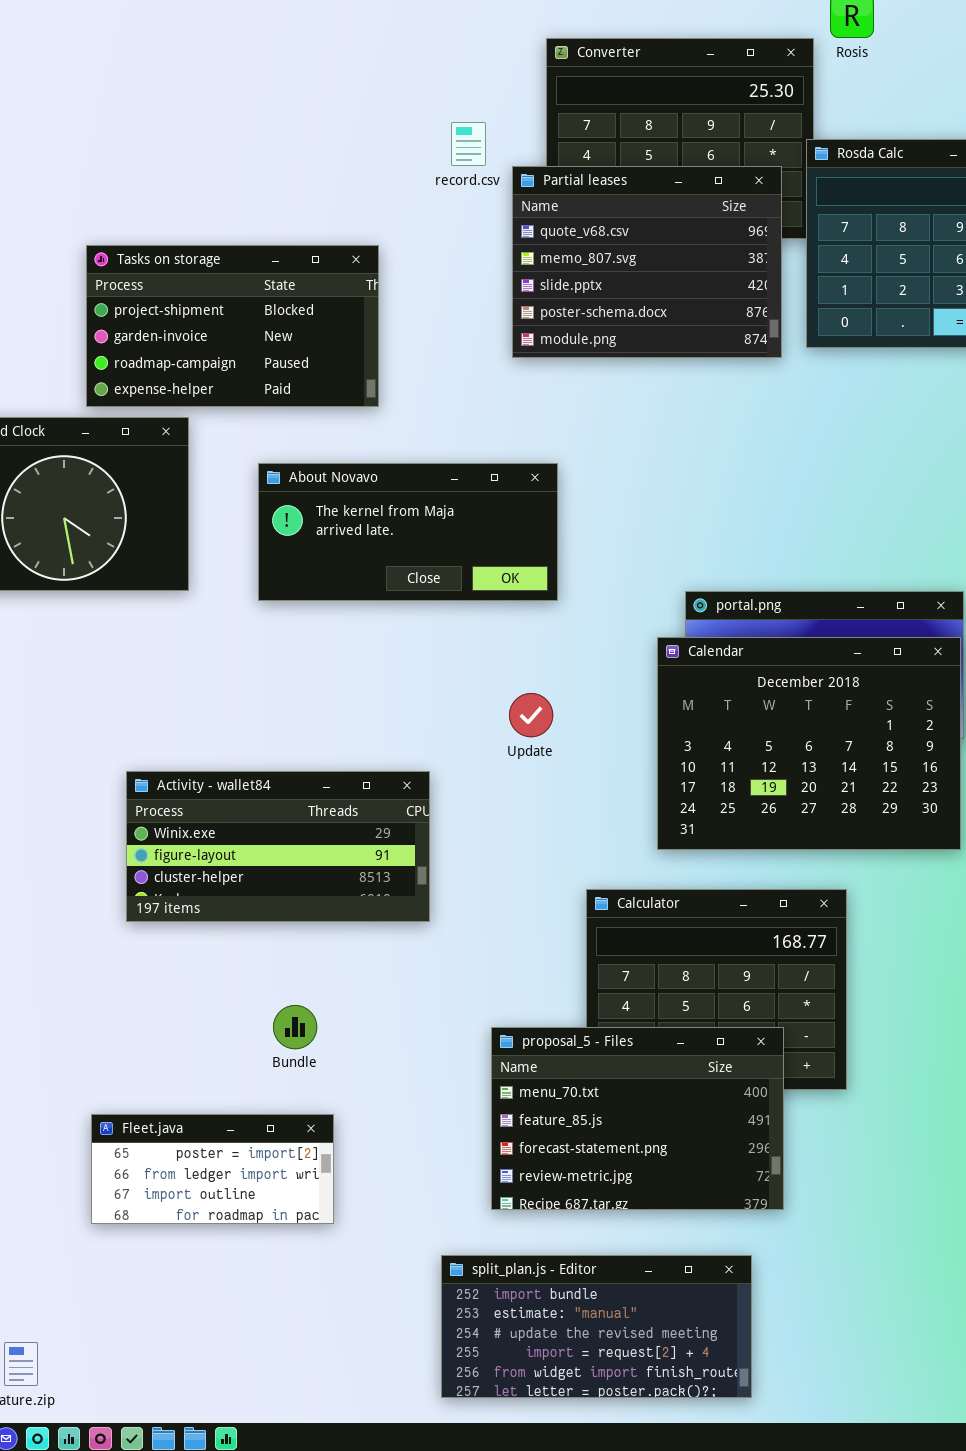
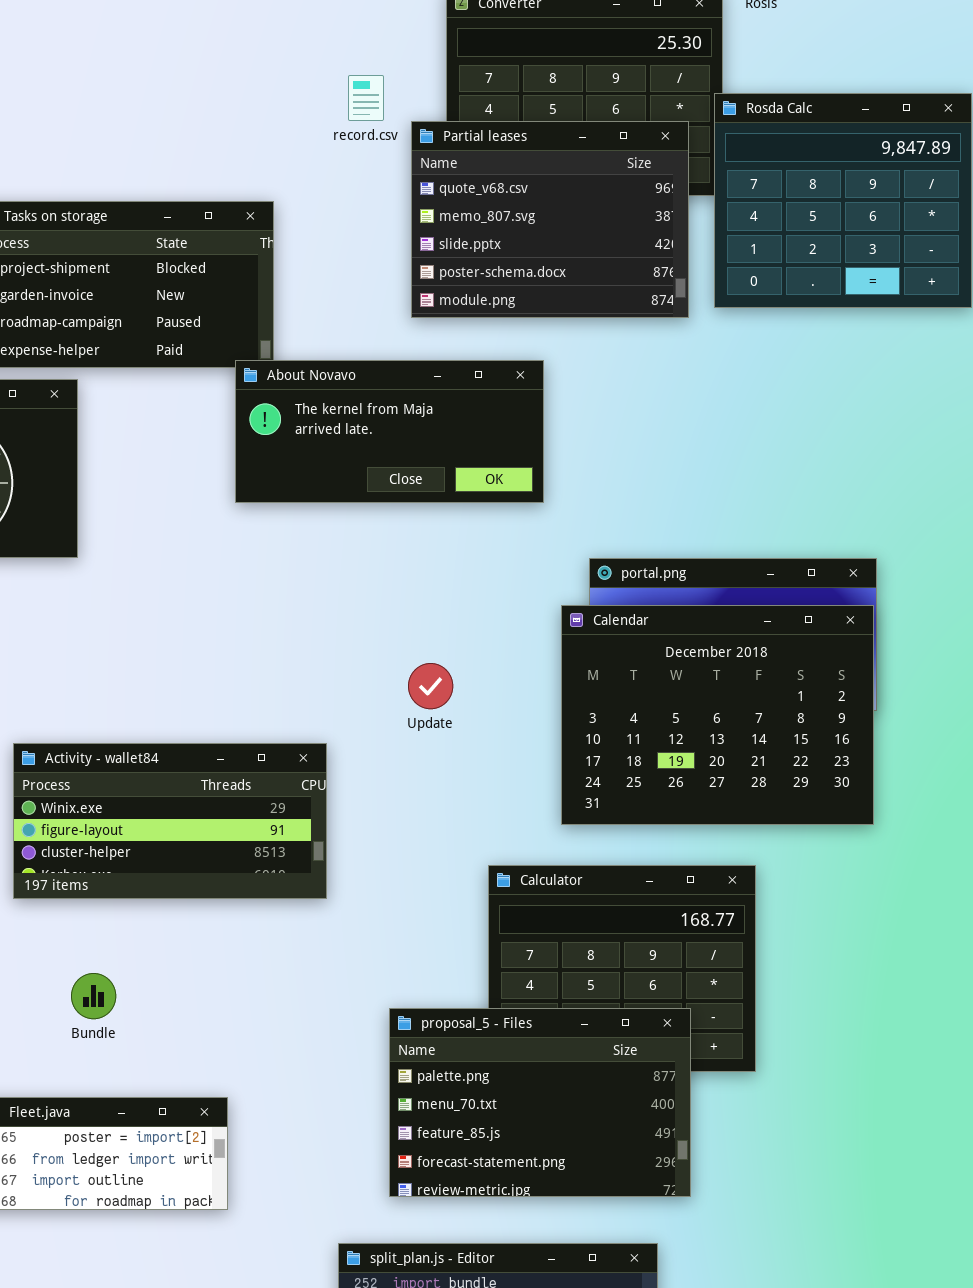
About Novavo: [258,463,558,601] -> [235,360,544,503], moved
Bundle: [273,1005,317,1049] -> [71,973,116,1019], moved
proposal_5 - Files: [491,1027,784,1210] -> [389,1008,691,1197], scrolled up 1 row

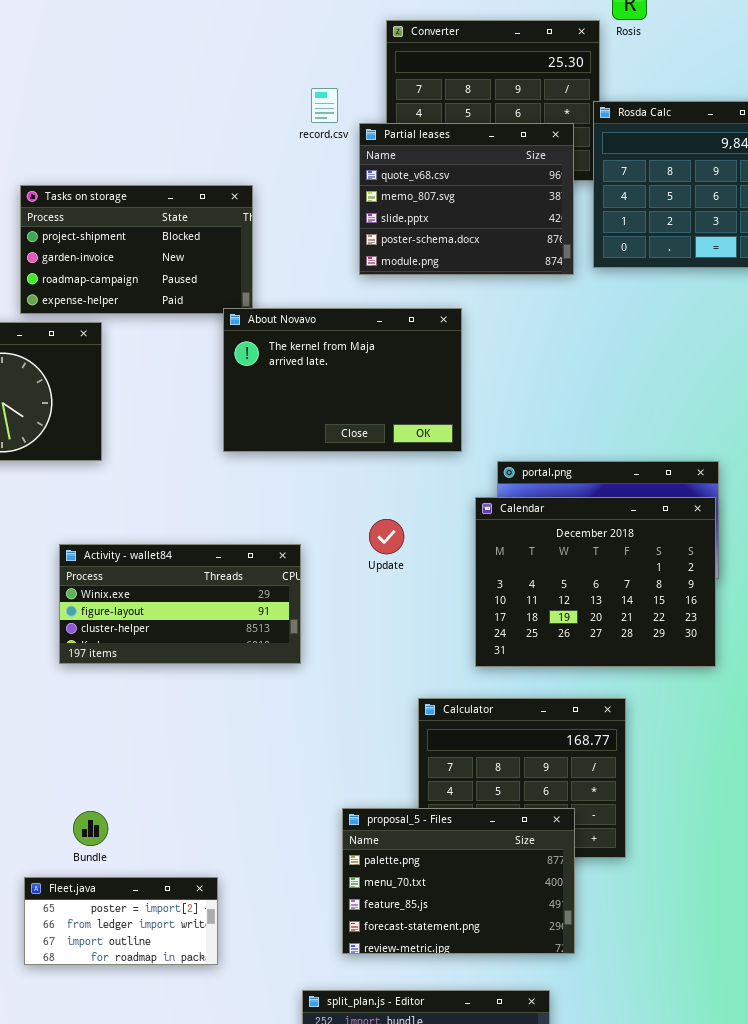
About Novavo: [235,360,544,503] -> [223,308,462,452], resized
Update: [408,663,453,709] -> [369,519,404,554], moved
Activity - wallet84: [13,743,327,899] -> [59,544,301,664], moved
Bundle: [71,973,116,1019] -> [73,811,108,846], moved

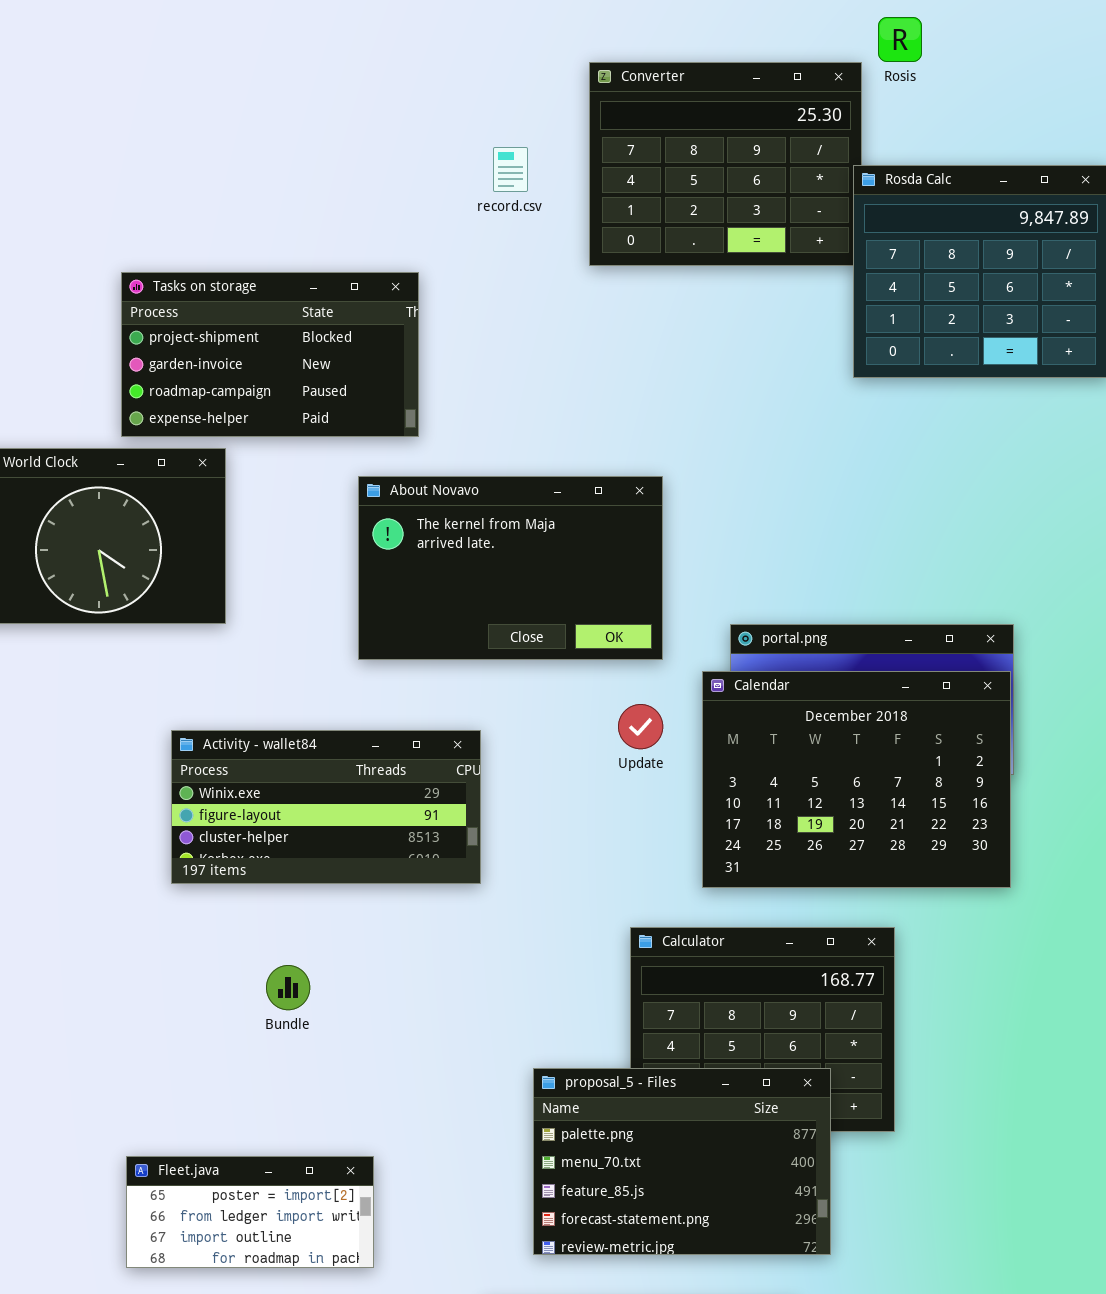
Partial leases: [359,123,574,275] -> none, closed
About Novavo: [223,308,462,452] -> [358,476,663,660], moved
Update: [369,519,404,554] -> [618,704,663,749], moved
Bundle: [73,811,108,846] -> [266,965,310,1010], moved

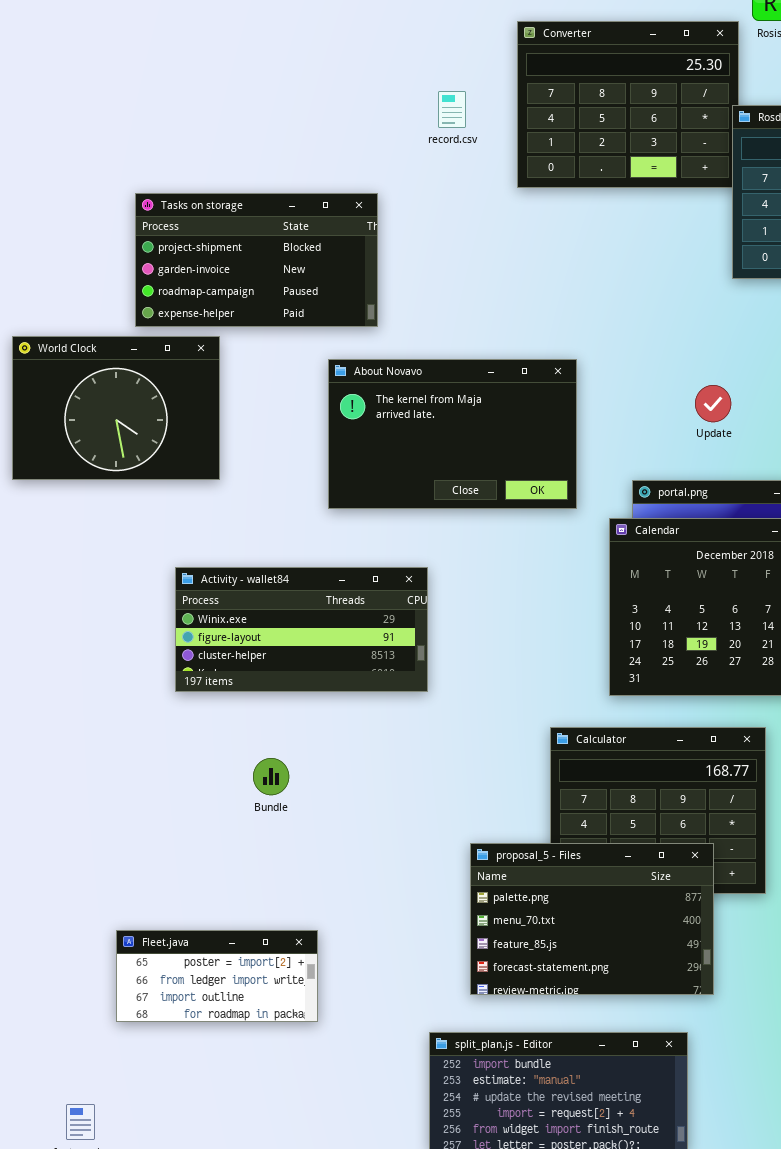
Update: [618,704,663,749] -> [695,385,731,422], moved
Fleet.java: [126,1156,374,1268] -> [116,930,318,1022], moved

